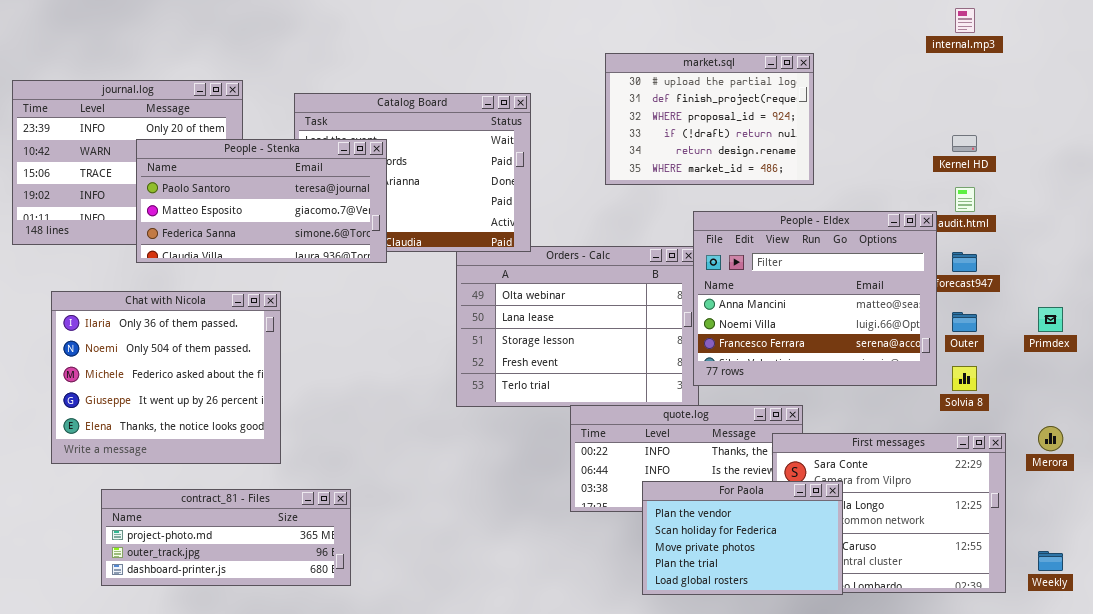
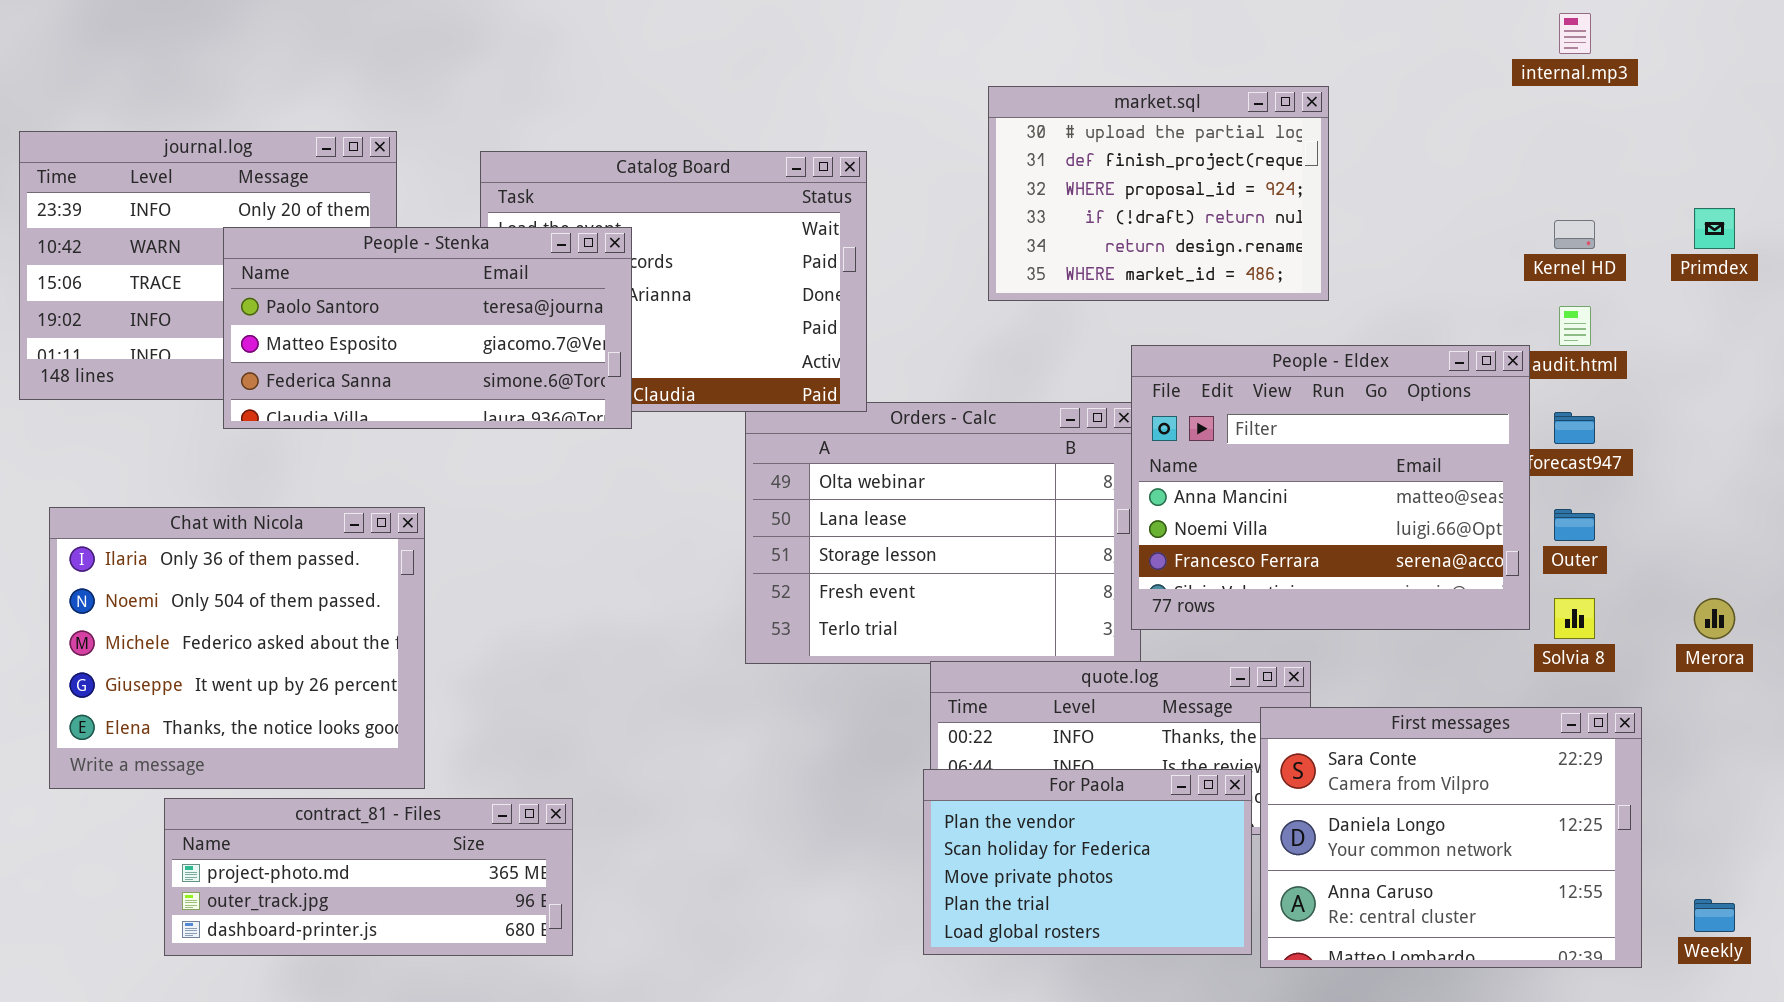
Chat with Nicola: [51,291,281,464] -> [49,507,425,789], moved
Primdex: [1038,307,1063,332] -> [1694,208,1735,249], moved
Merora: [1038,426,1063,451] -> [1694,598,1735,639], moved
For Paola: [642,481,843,595] -> [923,769,1252,955], moved

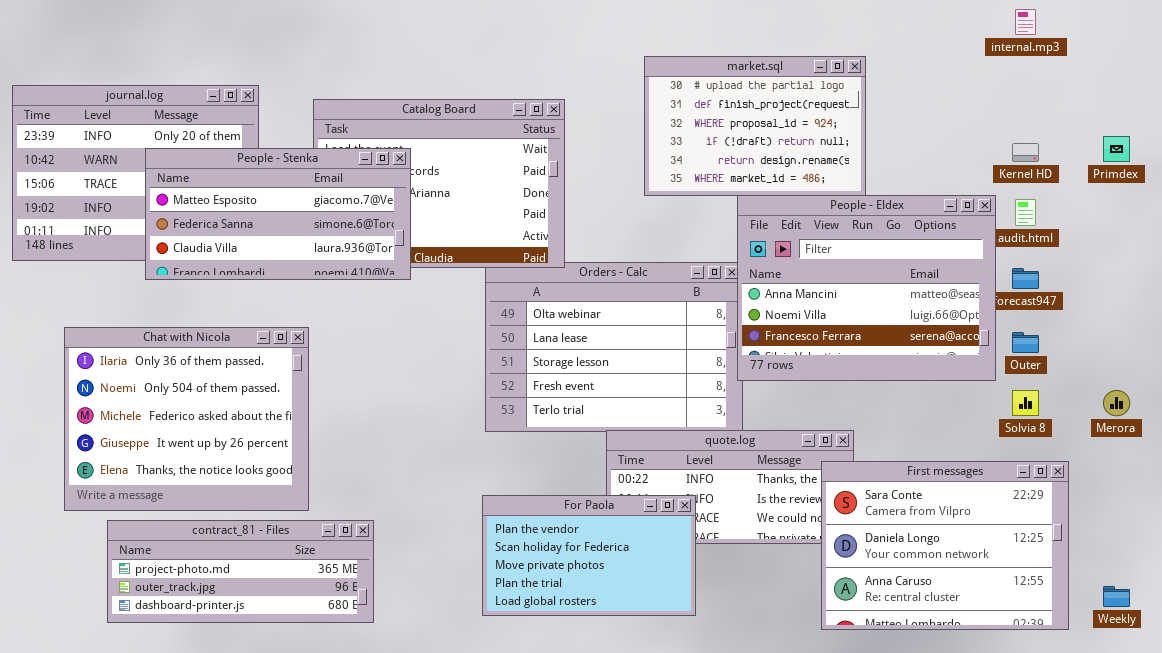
People - Stenka: [223,227,632,429] -> [145,148,411,280], scrolled down 1 row
People - Eldex: [1131,345,1530,630] -> [737,195,996,381], moved
Chat with Nicola: [49,507,425,789] -> [64,327,309,511], moved
For Paola: [923,769,1252,955] -> [482,495,696,616], moved

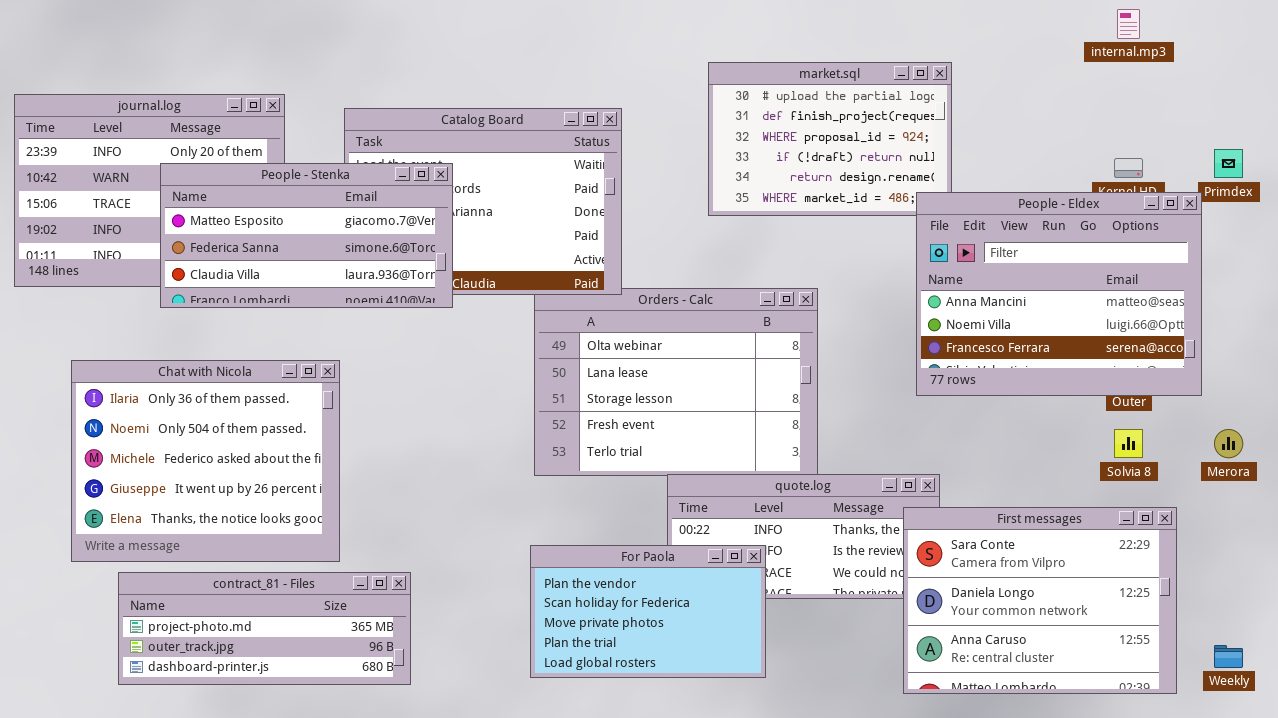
People - Eldex: [737,195,996,381] -> [916,192,1202,396], moved

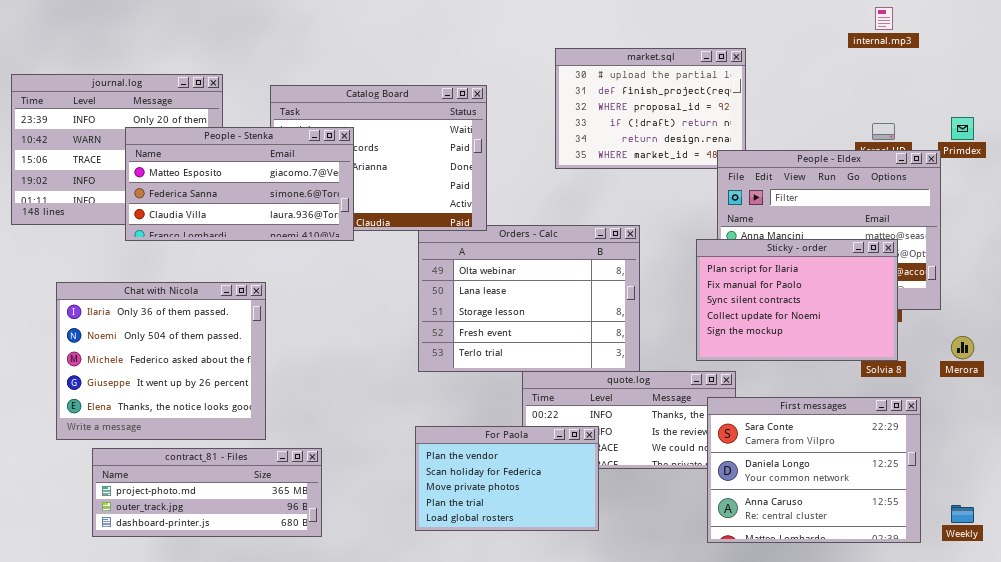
Sticky - order: none -> [696,239,898,361], opened

